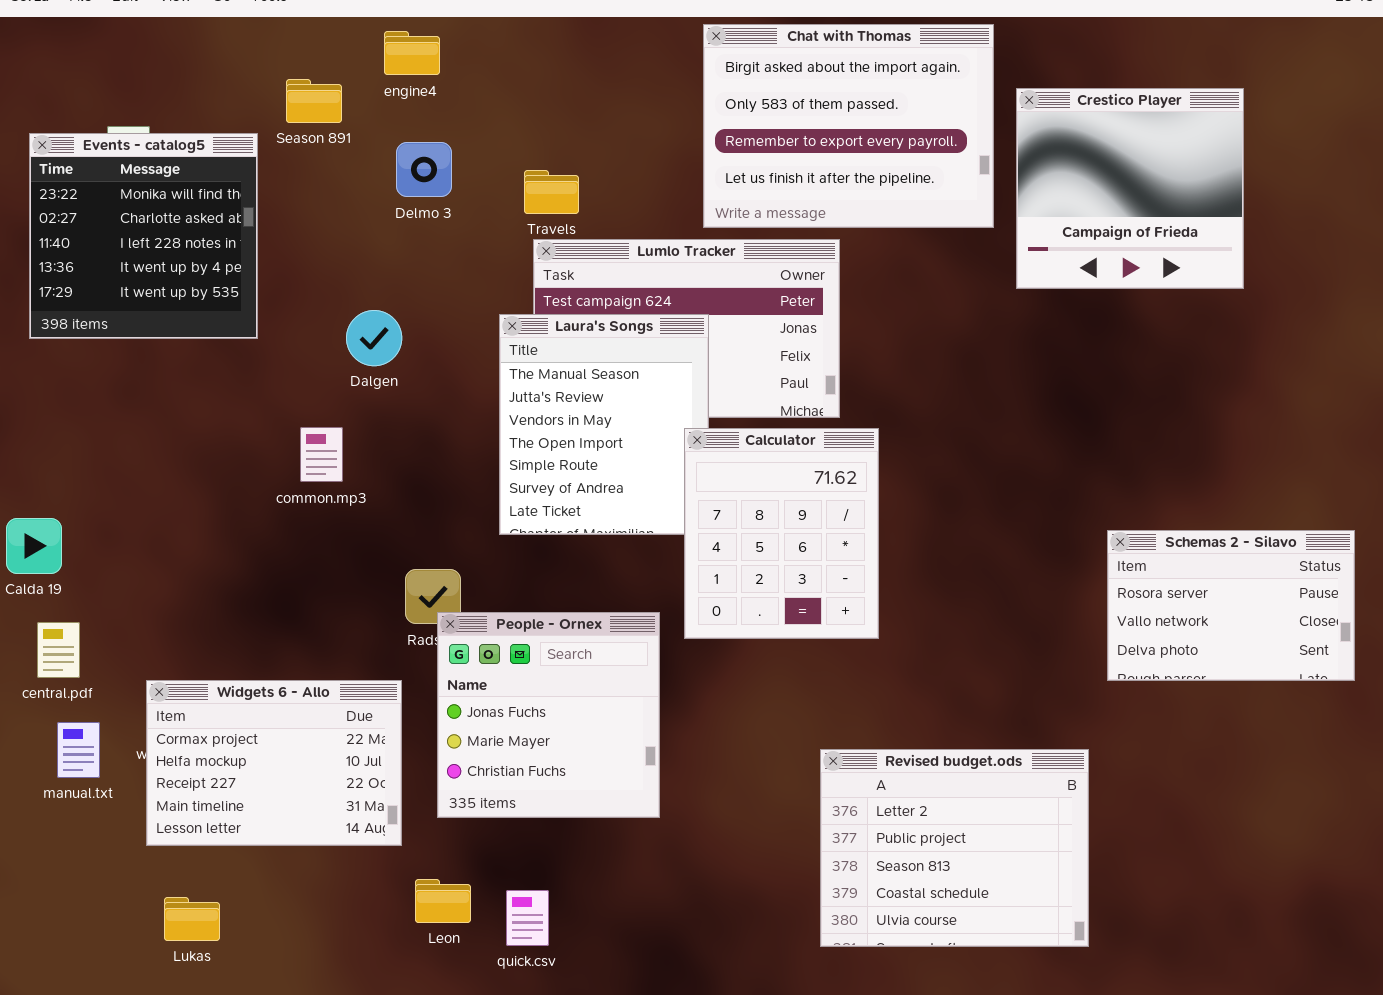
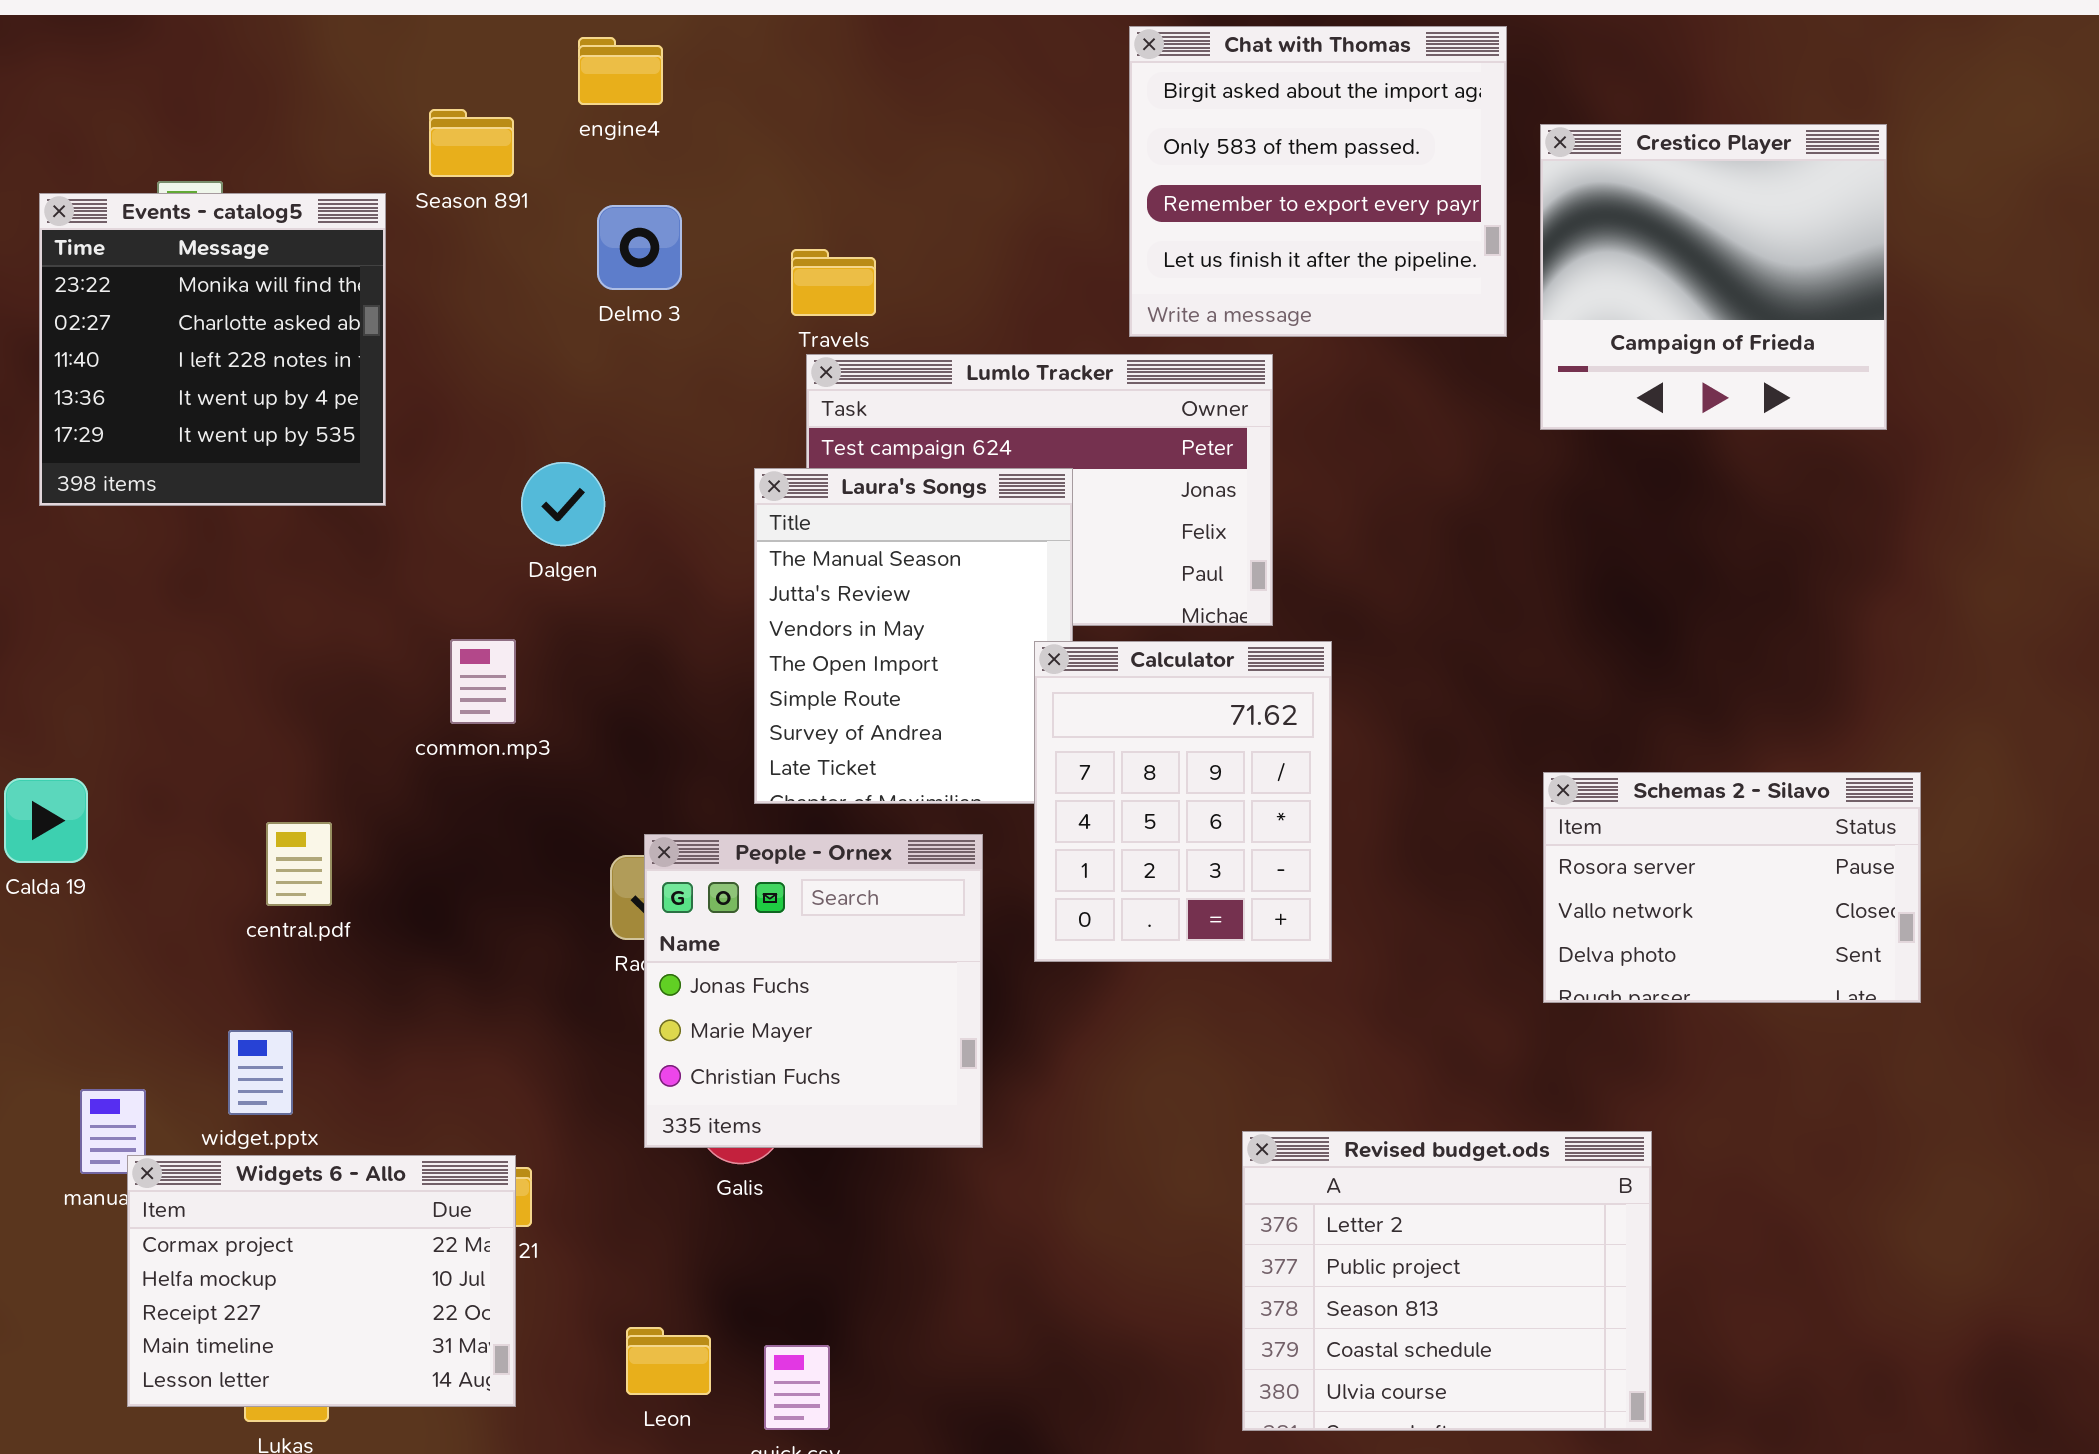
Chat with Thomas: [703,24,994,228] -> [1129,26,1507,337], resized
Schemas 2 - Silavo: [1107,530,1355,681] -> [1543,772,1921,1003], moved
People - Ornex: [437,612,660,818] -> [644,834,983,1148], moved
central.pdf: [37,622,80,678] -> [266,822,332,906], moved
Widgets 6 - Allo: [146,680,402,846] -> [127,1155,516,1407], moved

